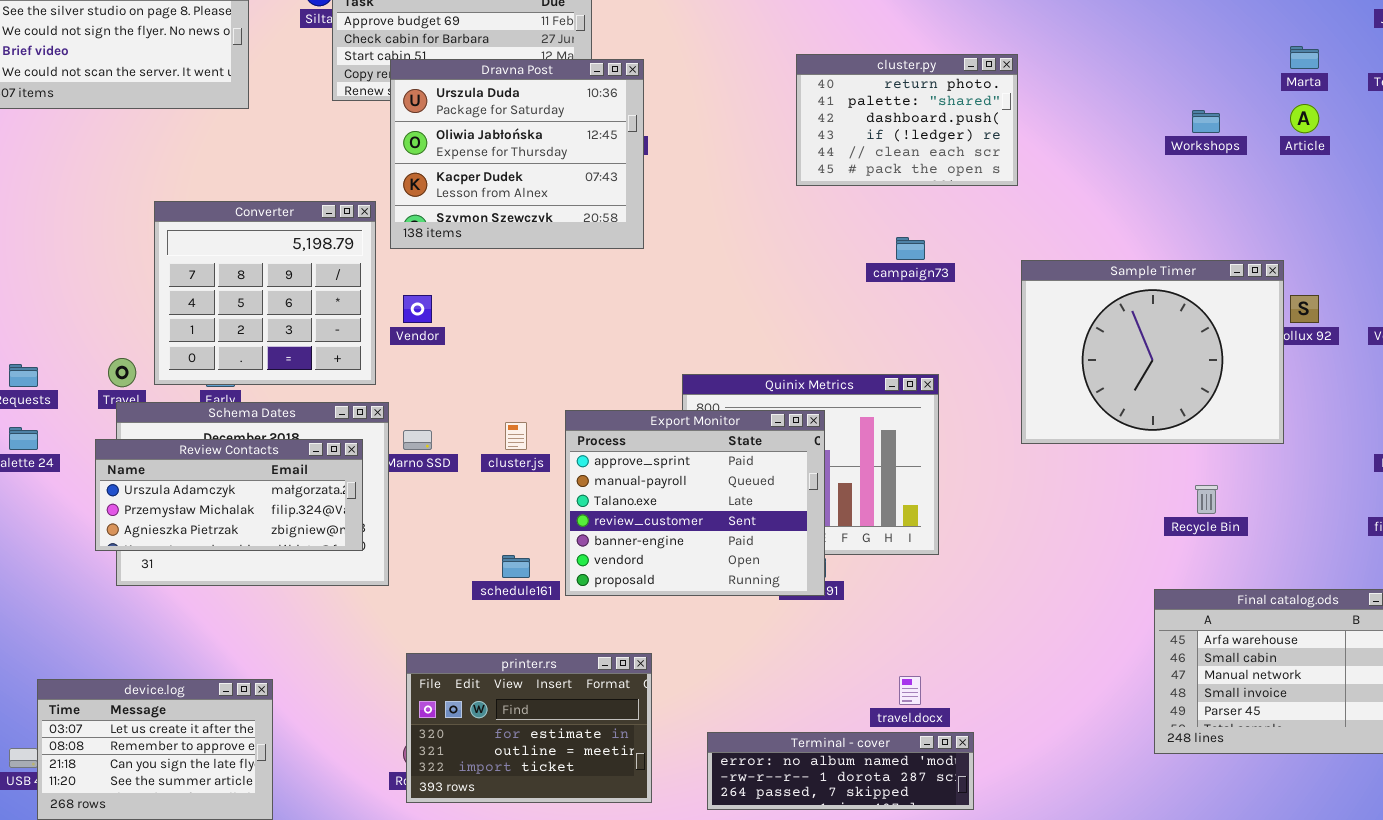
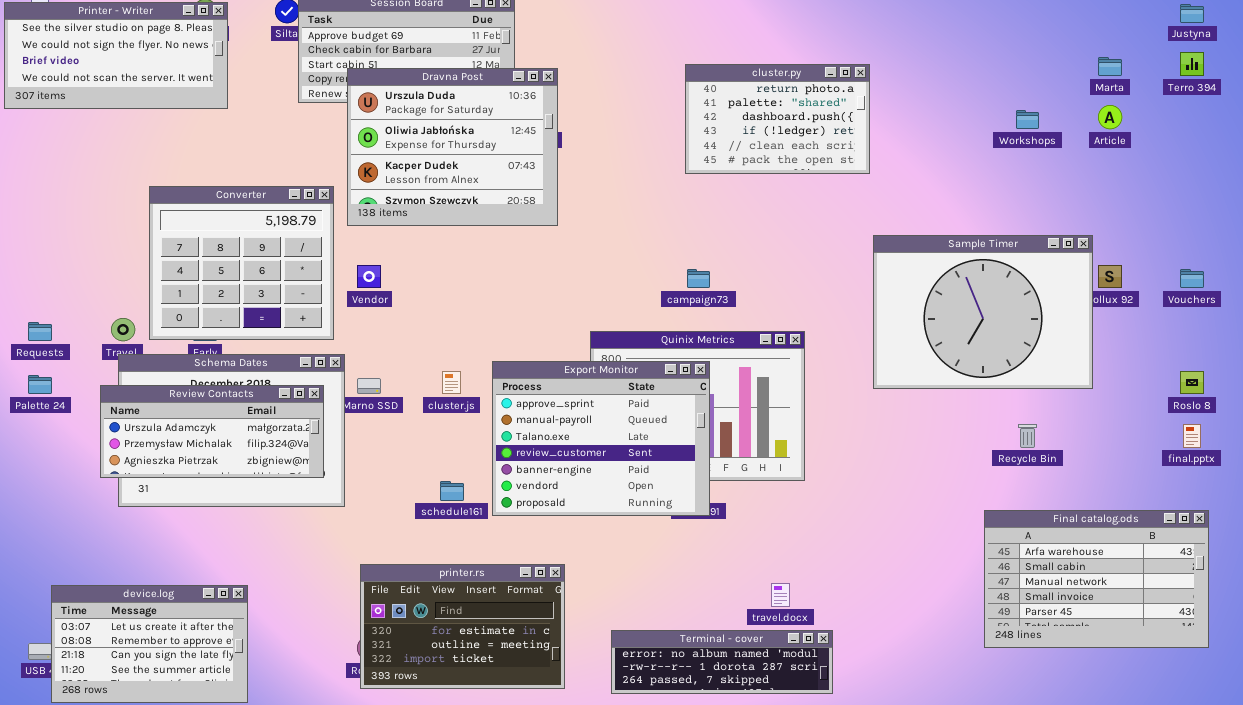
campaign73: [896,237,925,260] -> [687,269,710,288], moved

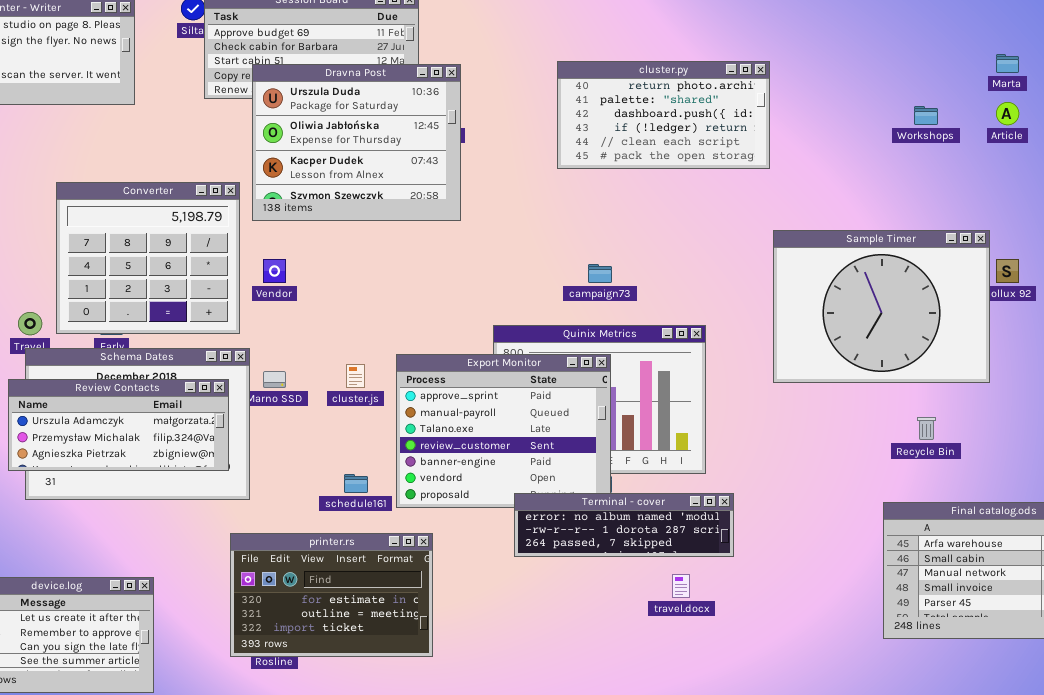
cluster.py: [685,64,870,174] -> [557,61,770,169], resized
printer.rs: [360,564,565,689] -> [230,533,433,657], moved
Terminal - cover: [611,630,833,694] -> [514,493,734,557], moved

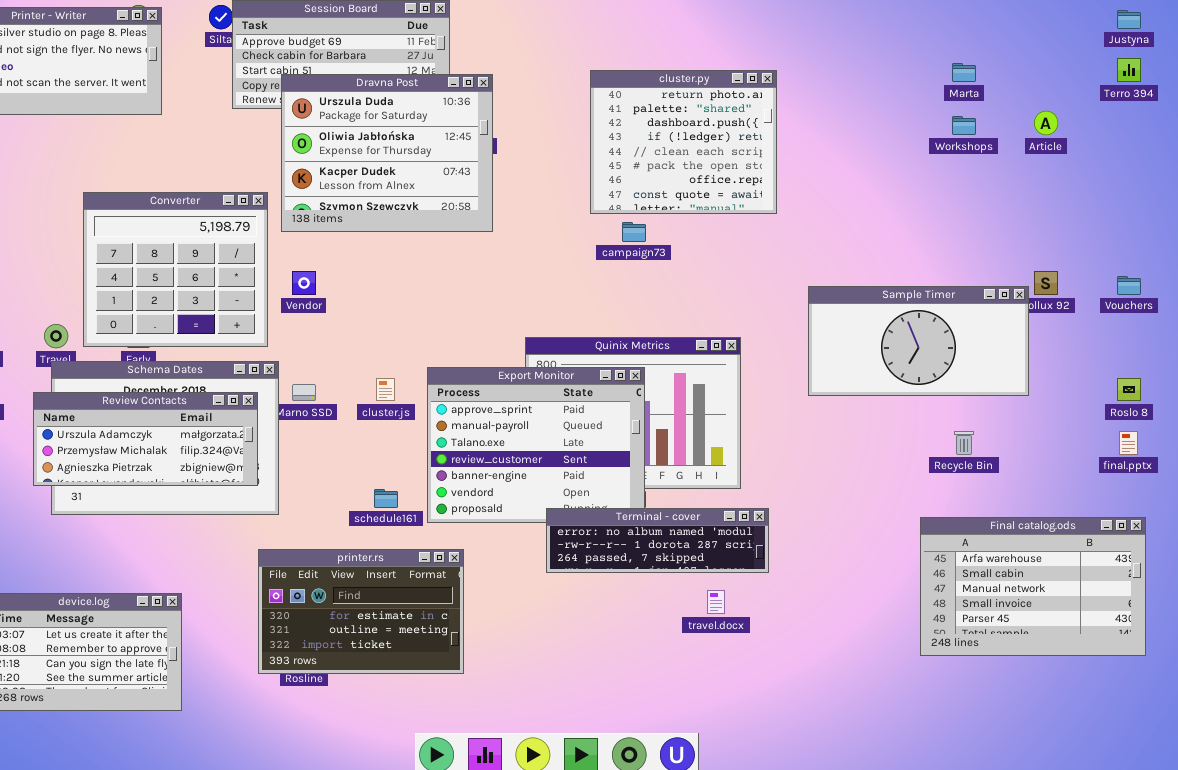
Marta: [996,54,1019,73] -> [952,63,976,82], moved
cluster.py: [557,61,770,169] -> [590,70,777,214], resized
Sample Timer: [773,230,990,383] -> [808,286,1029,396], resized
campaign73: [588,264,612,283] -> [622,222,646,242], moved

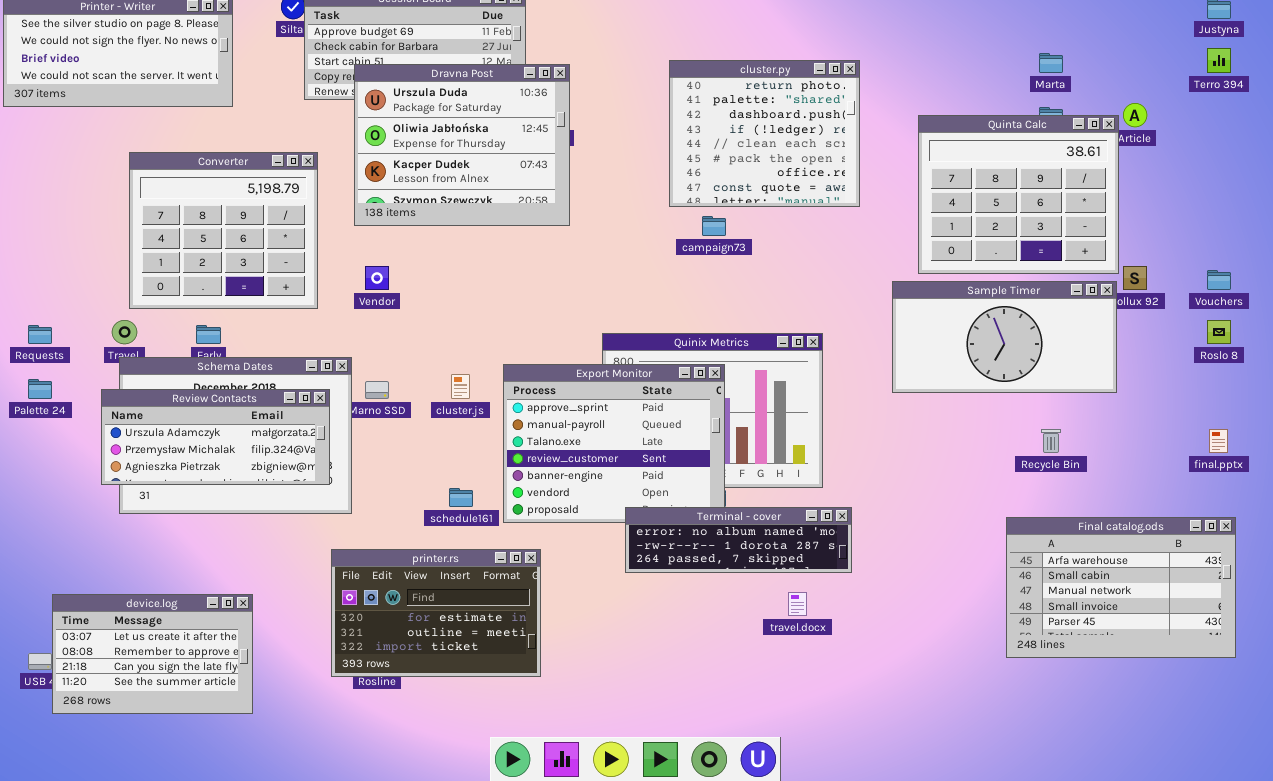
Quinta Calc: none -> [918,115,1119,274], opened
Converter: [83,192,268,347] -> [129,152,318,309], moved
Roslo 8: [1117,378,1141,401] -> [1207,320,1231,344], moved

